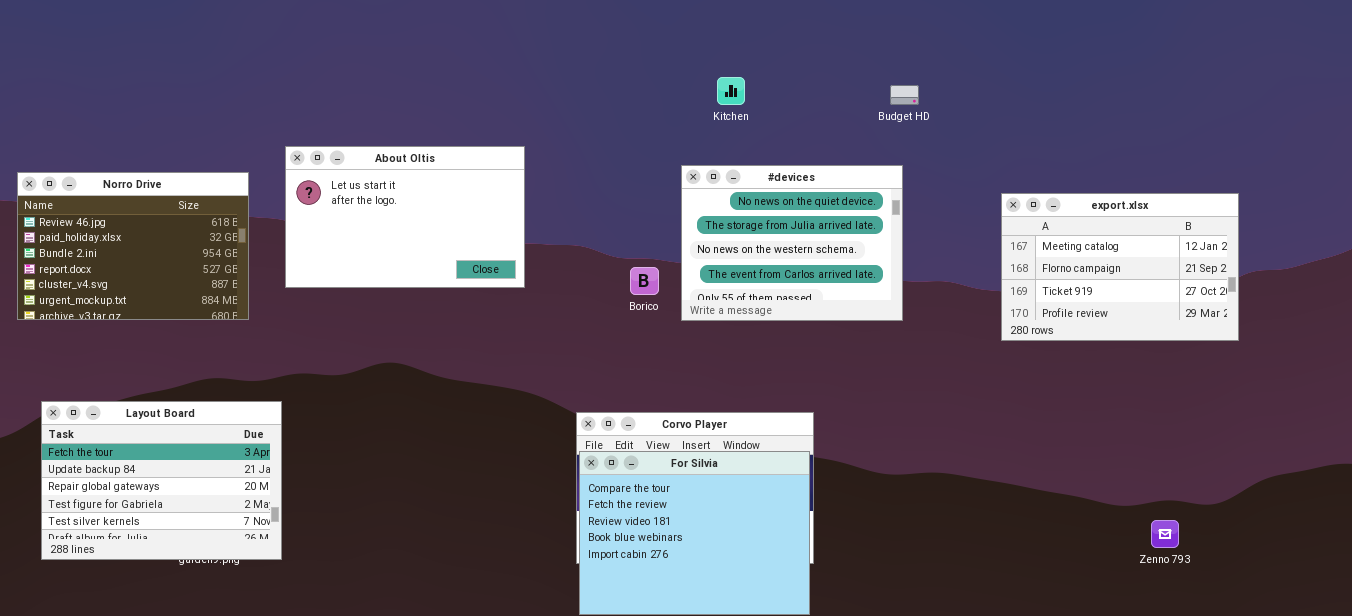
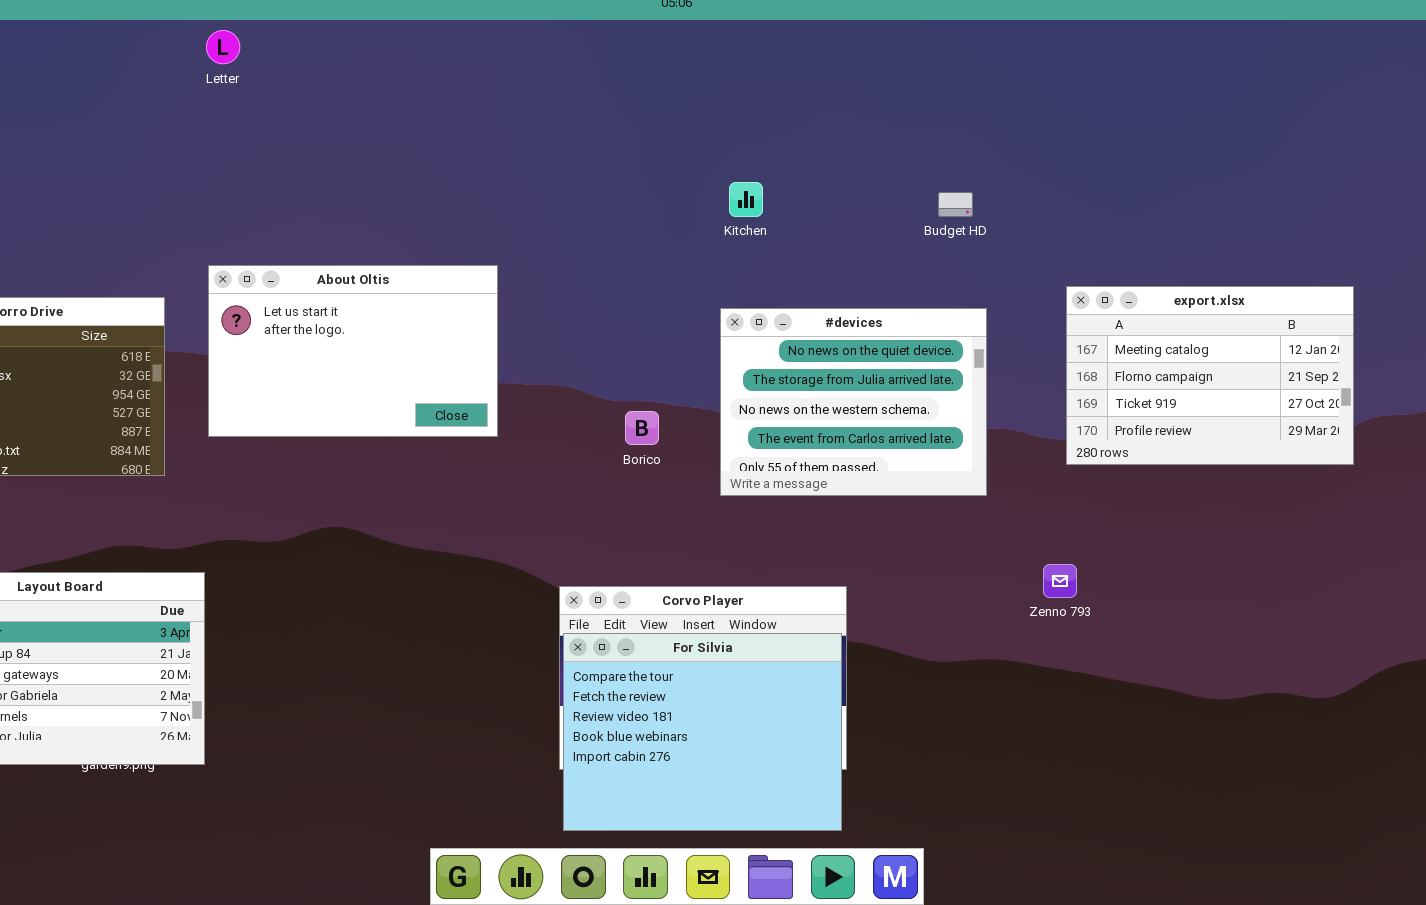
#devices: [681,165,903,321] -> [720,308,987,496], moved
export.xlsx: [1001,193,1239,341] -> [1066,286,1354,465], moved
Zenno 793: [1151,520,1179,548] -> [1043,564,1077,598], moved

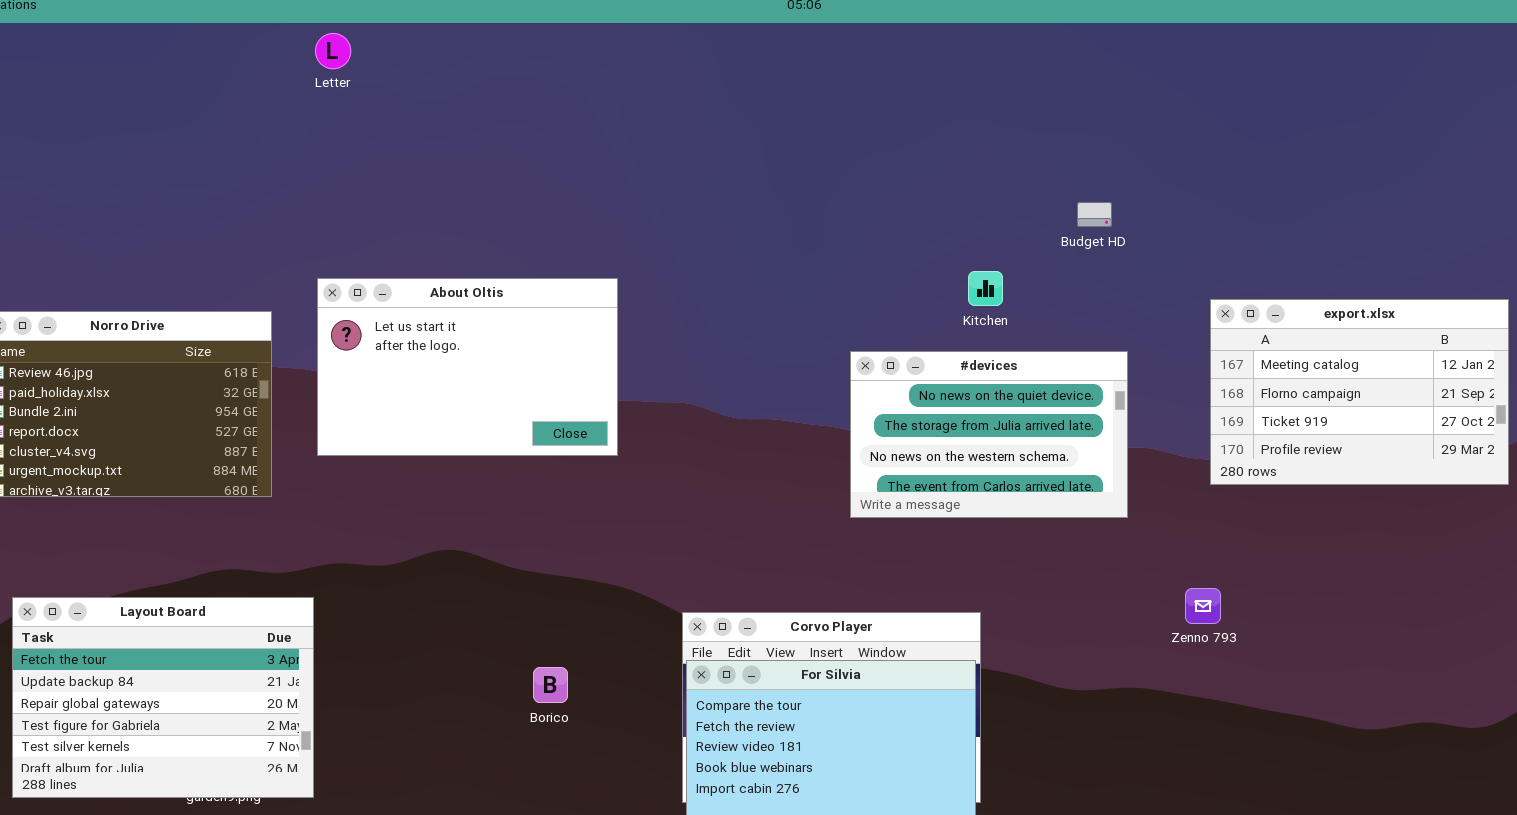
Kitchen: [729,182,763,217] -> [968,271,1003,306], moved
#devices: [720,308,987,496] -> [850,351,1128,518], resized
Borico: [625,411,659,445] -> [533,667,568,703], moved

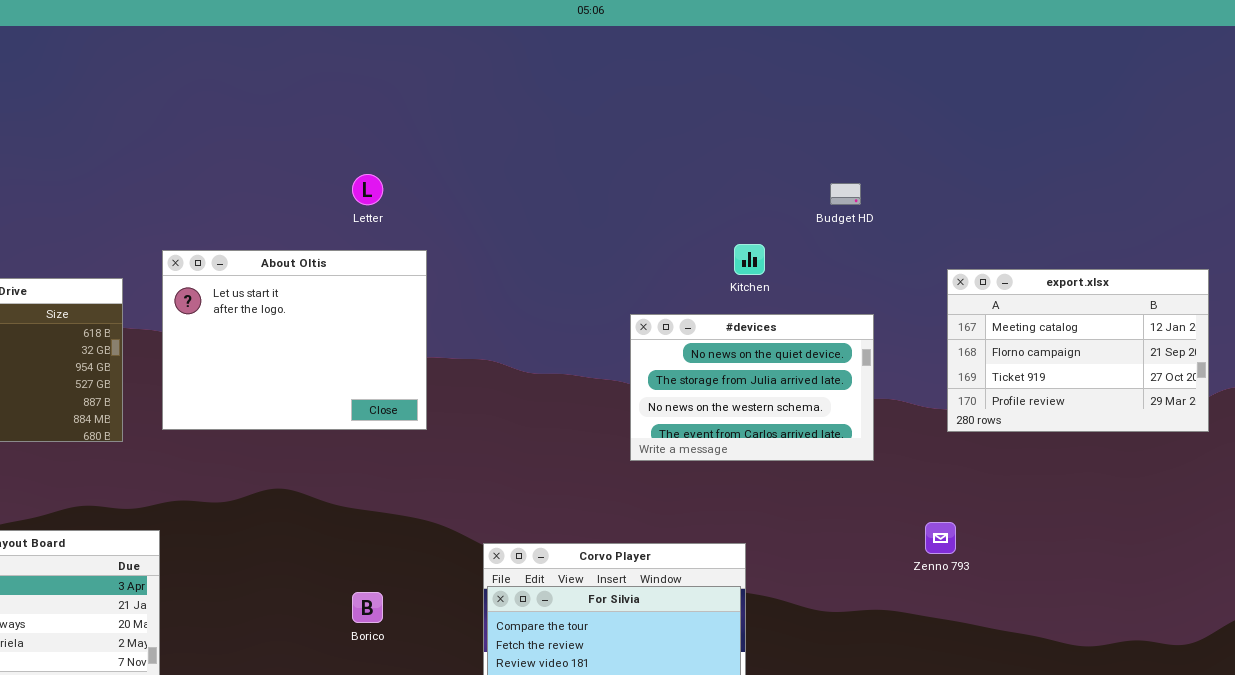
Letter: [315,33,351,69] -> [352,174,383,205], moved
About Oltis: [317,278,618,456] -> [162,250,427,430], resized

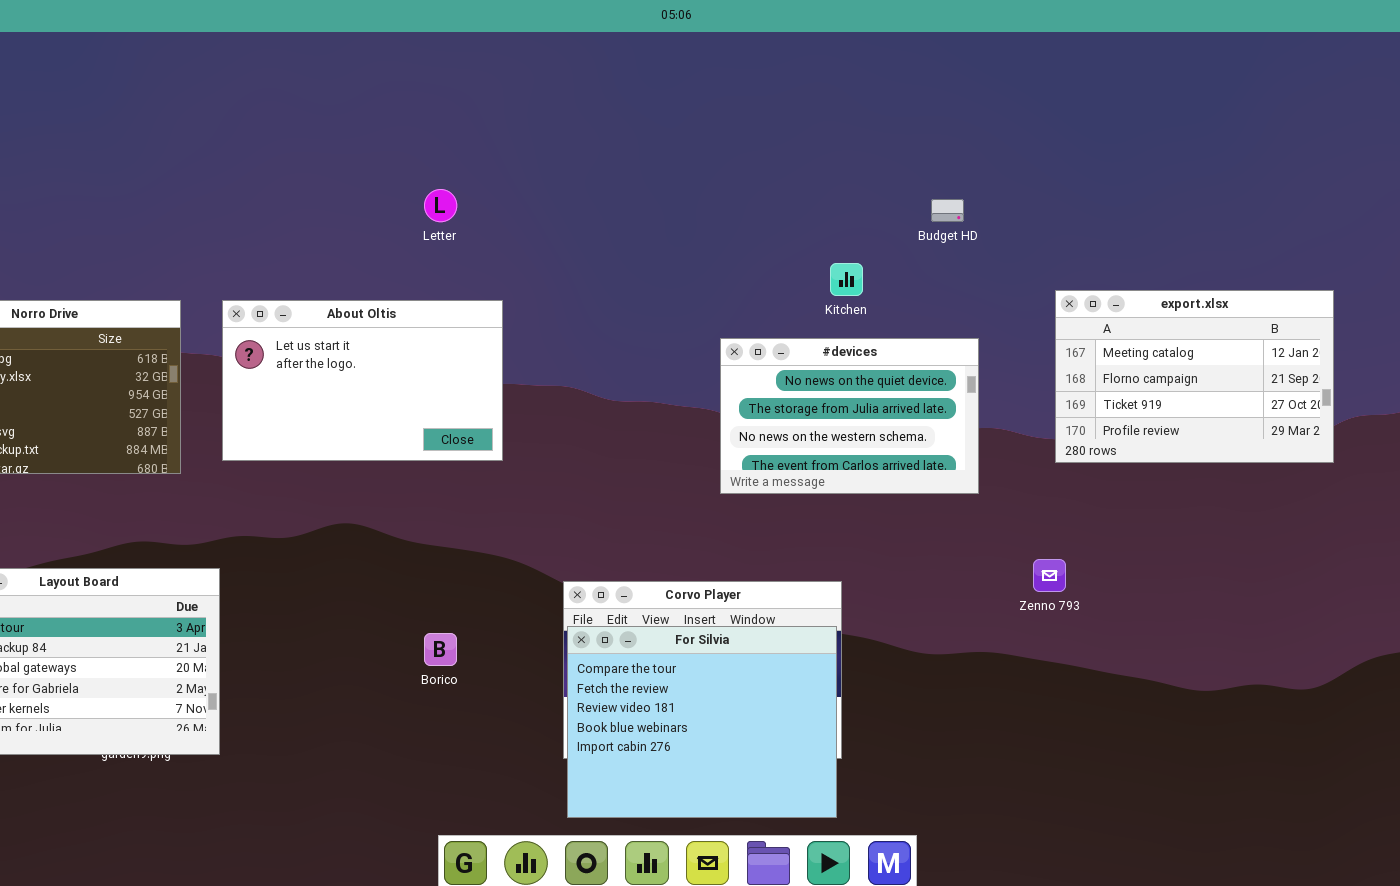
About Oltis: [162,250,427,430] -> [222,300,503,461], resized

